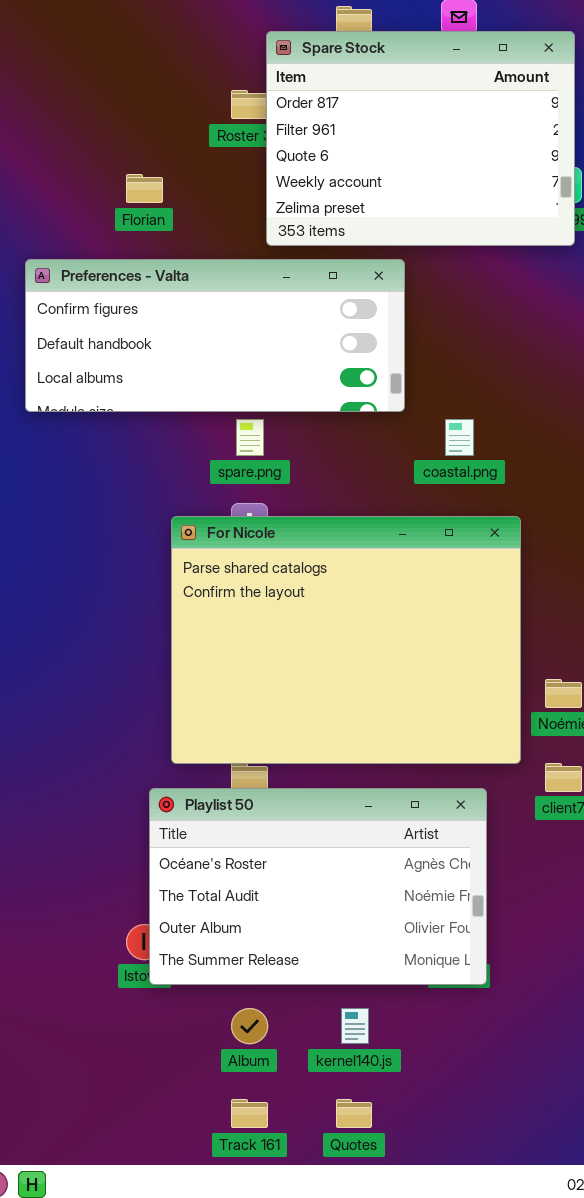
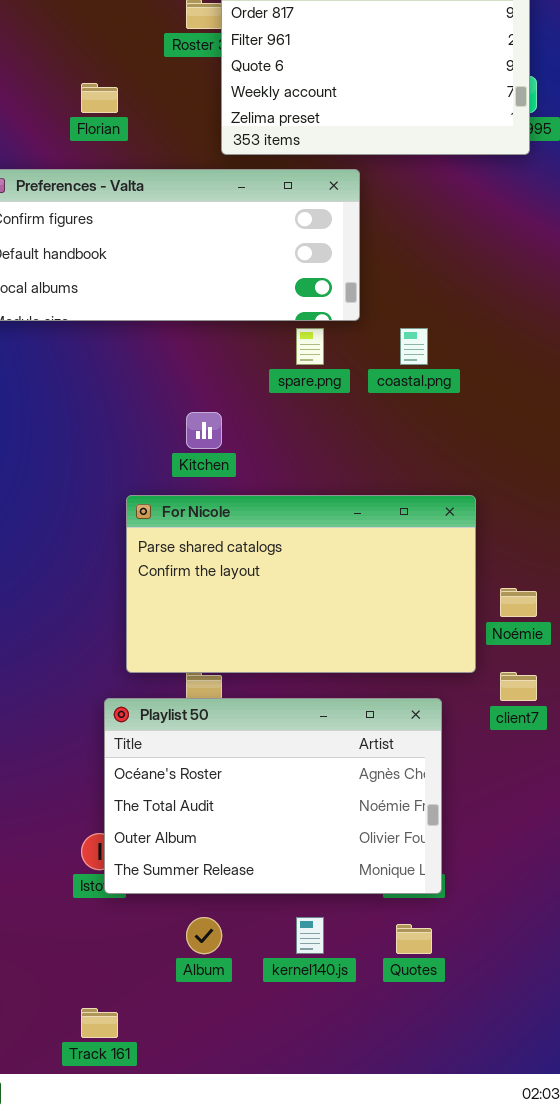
spare.png: [236,419,264,456] -> [296,328,324,365], moved
For Nicole: [171,516,521,764] -> [126,495,476,673], resized
Track 161: [231,1099,268,1128] -> [81,1008,118,1038], moved
Quotes: [336,1099,372,1128] -> [396,924,432,954], moved

